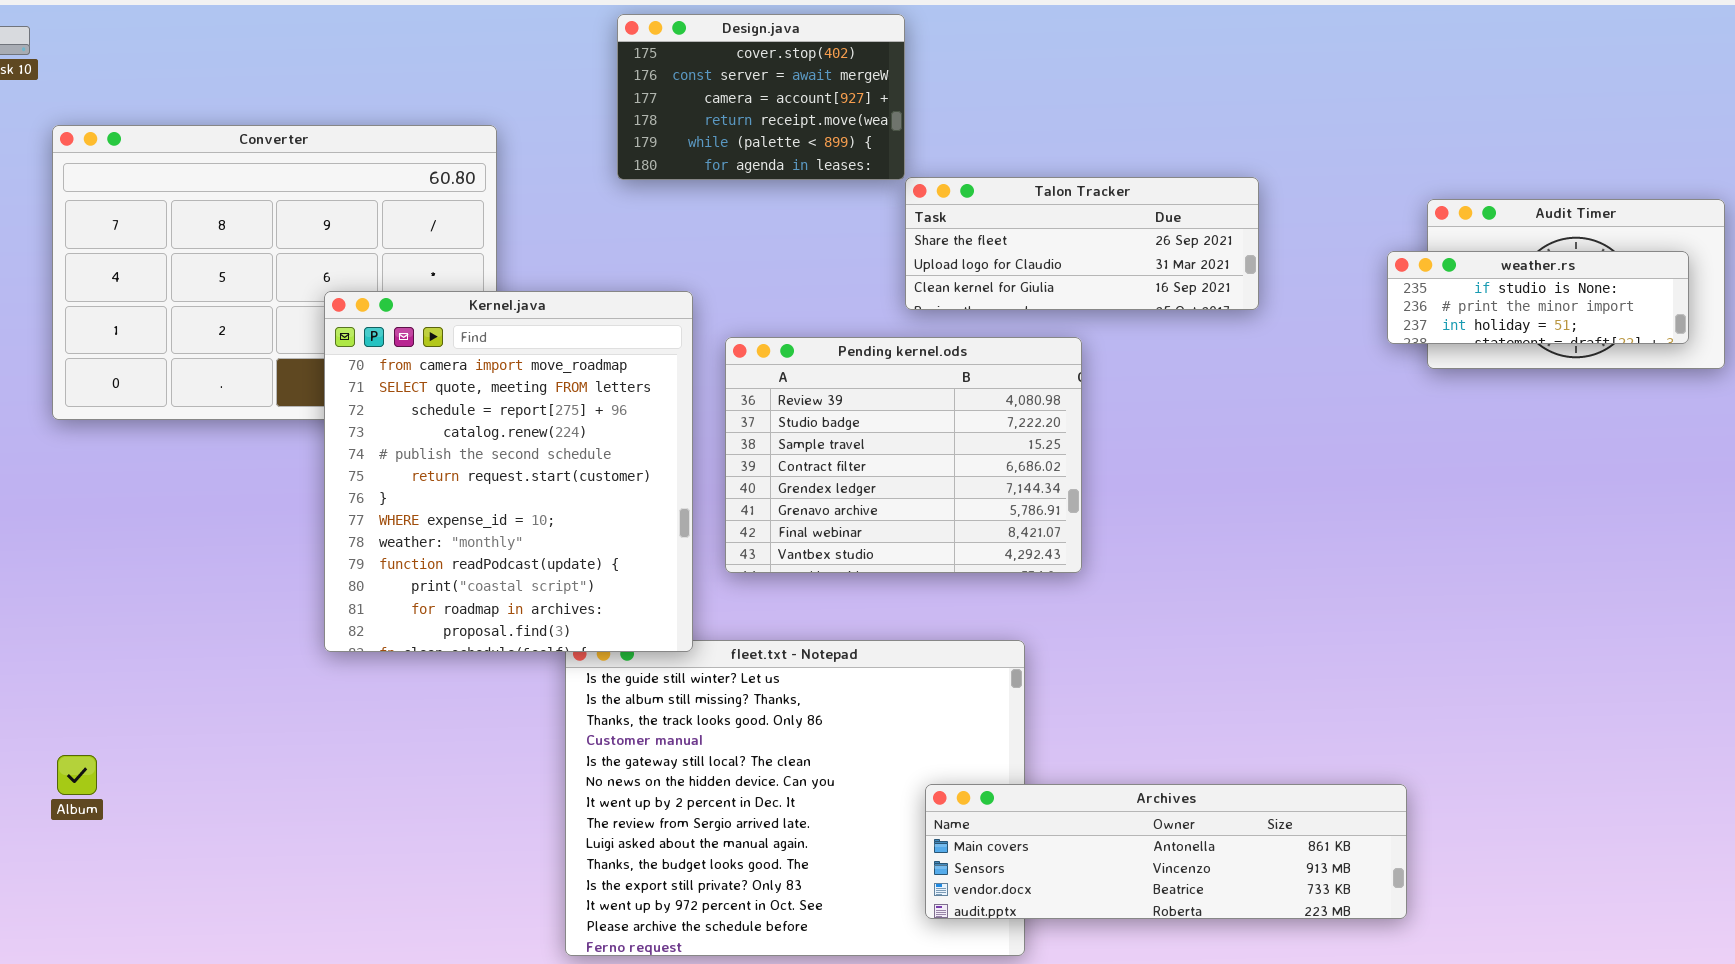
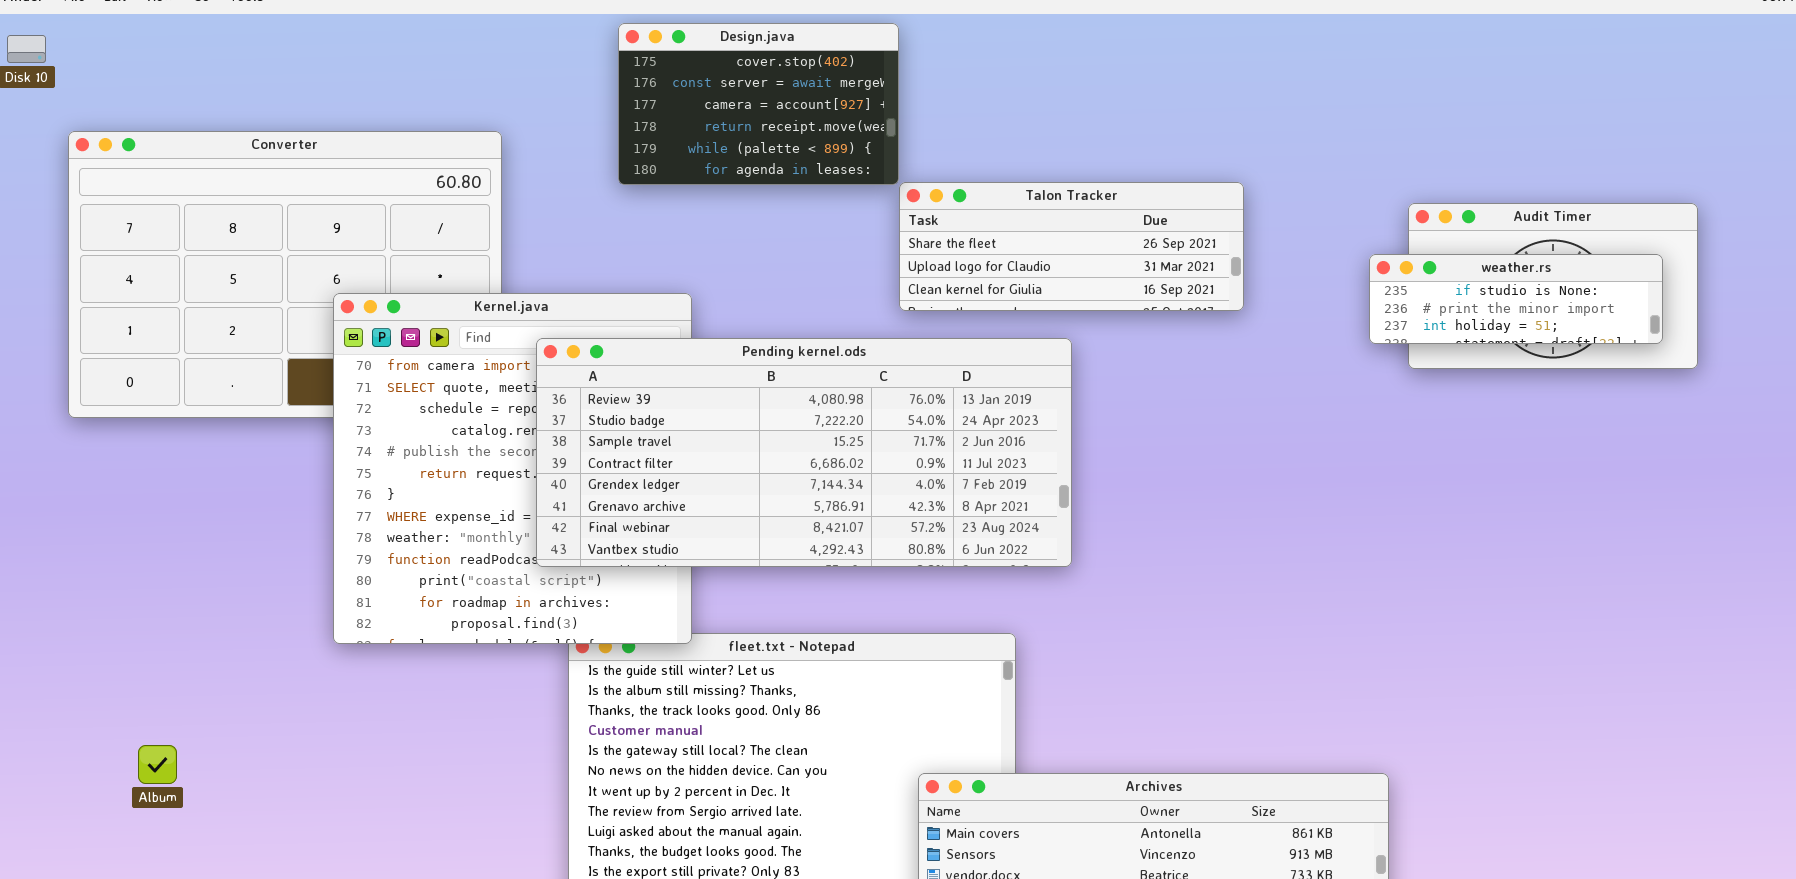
Pending kernel.ods: [725,337,1082,573] -> [536,338,1072,567], resized
Album: [57,755,97,795] -> [138,745,177,784], moved

